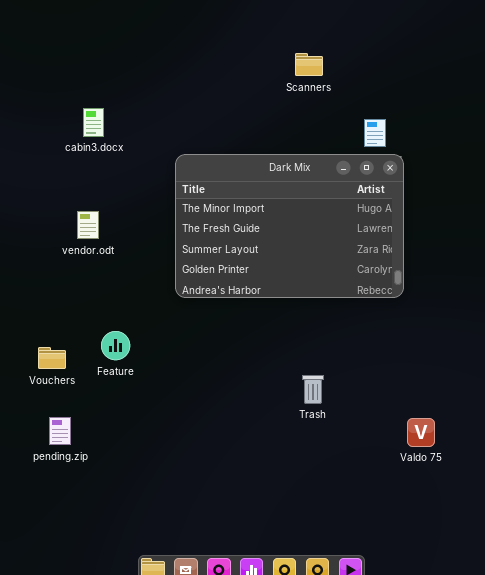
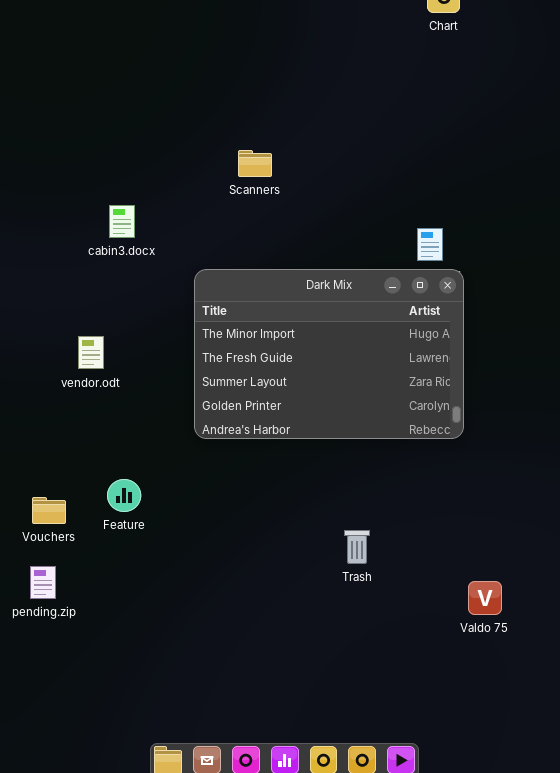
Scanners: [295,53,323,76] -> [238,150,272,177], moved
cabin3.docx: [83,108,104,137] -> [109,205,135,238], moved
pending.zip: [49,417,71,445] -> [30,566,56,599], moved

